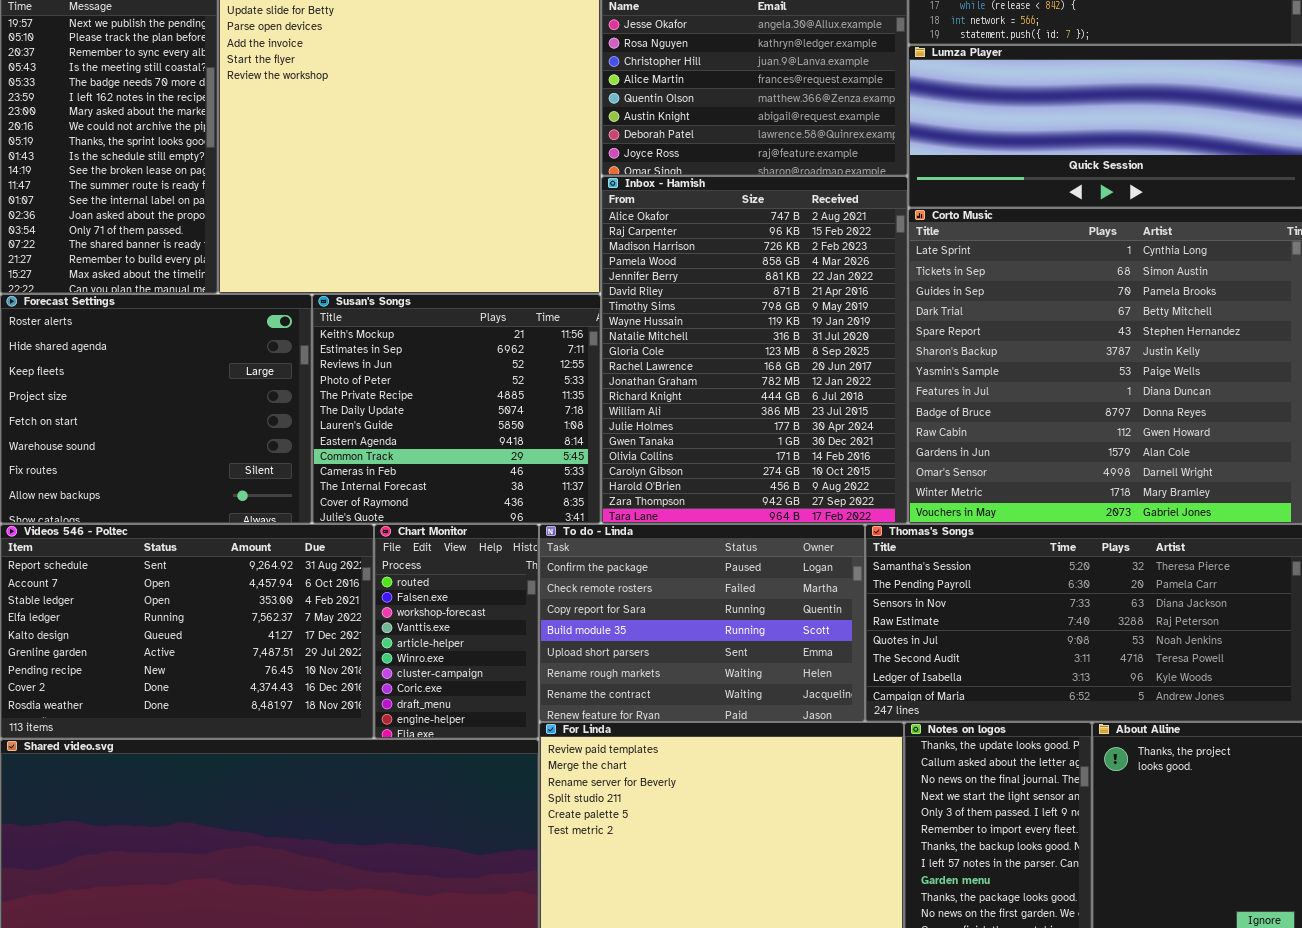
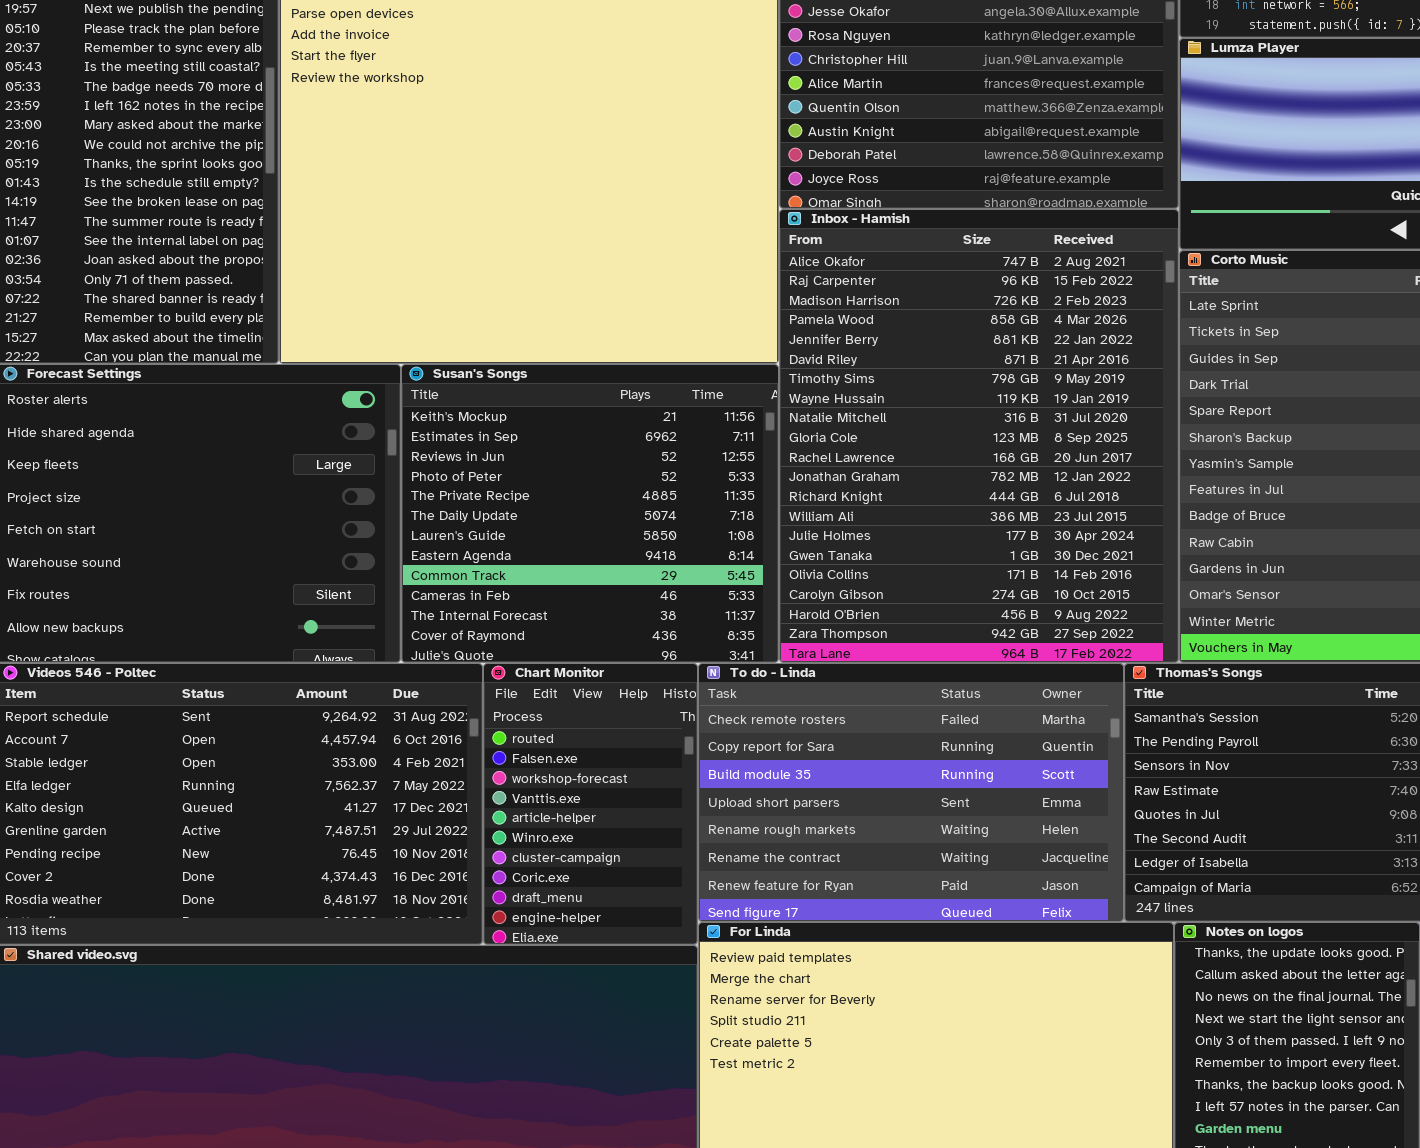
To do - Linda: [539,524,865,722] -> [698,663,1124,922], scrolled down 1 row

